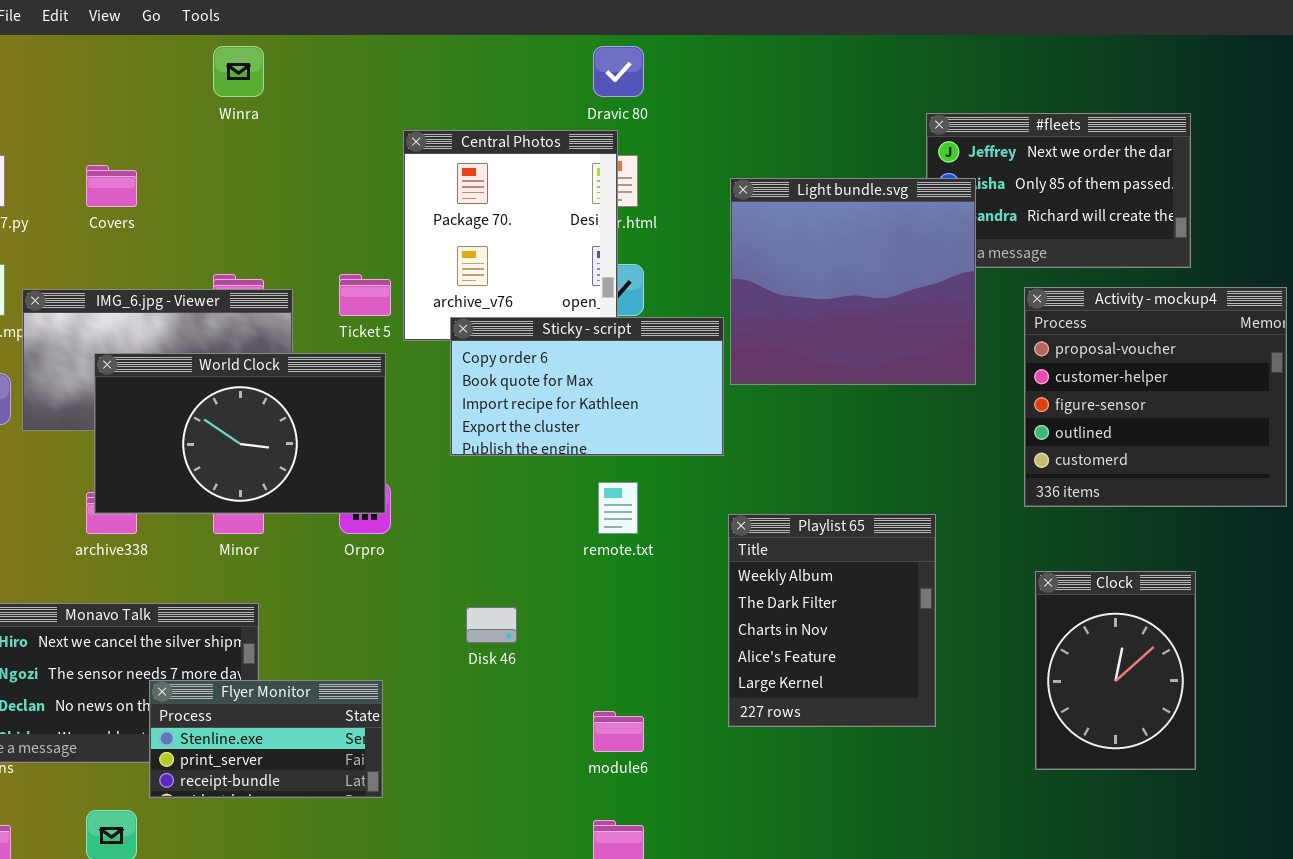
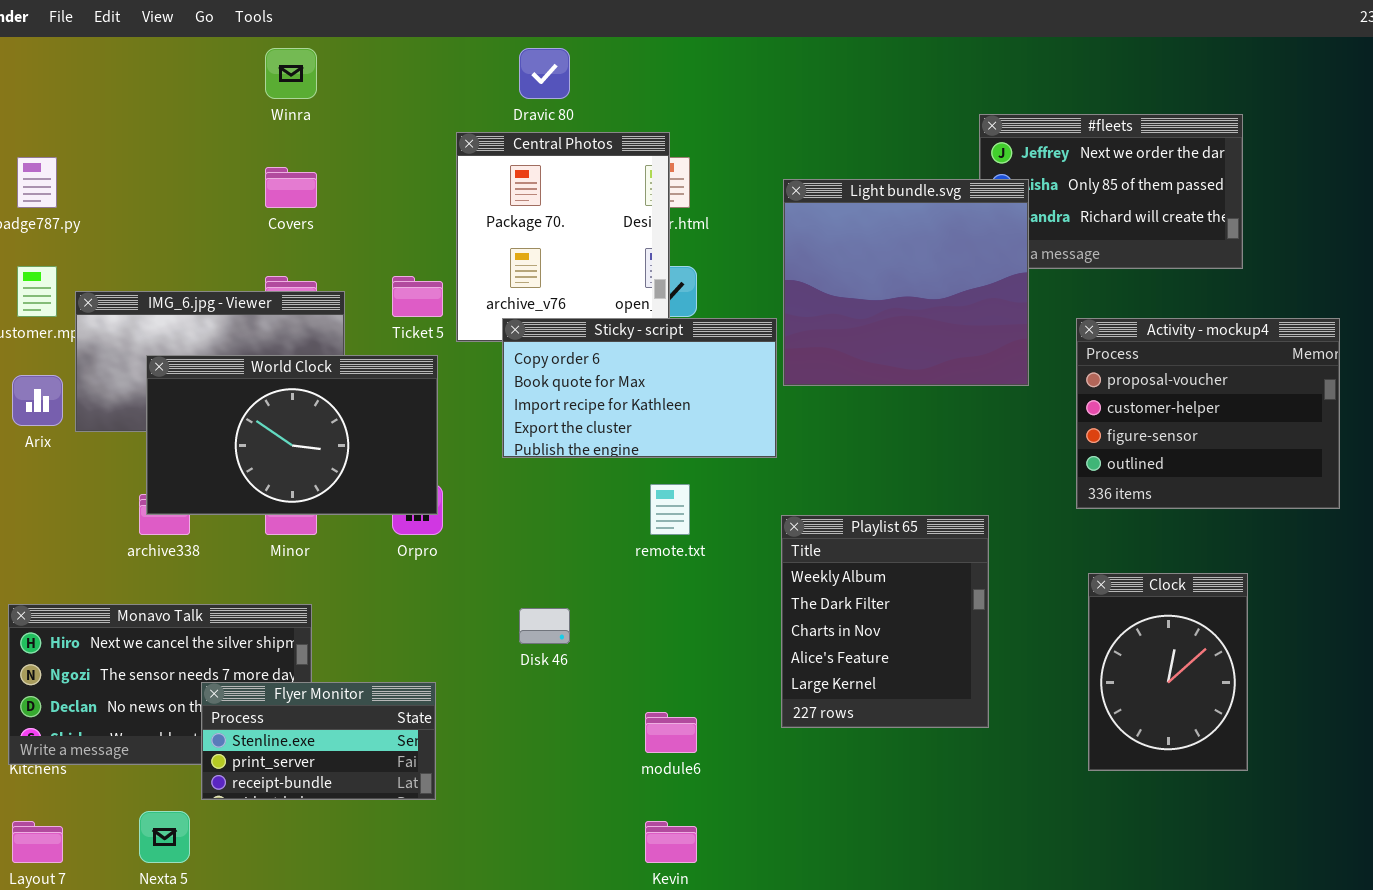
Dravic 80: [593,46,644,97] -> [519,48,570,99], moved
Covers: [86,165,137,207] -> [265,167,317,208], moved
Activity - mockup4: [1024,287,1287,507] -> [1076,318,1340,509], resized

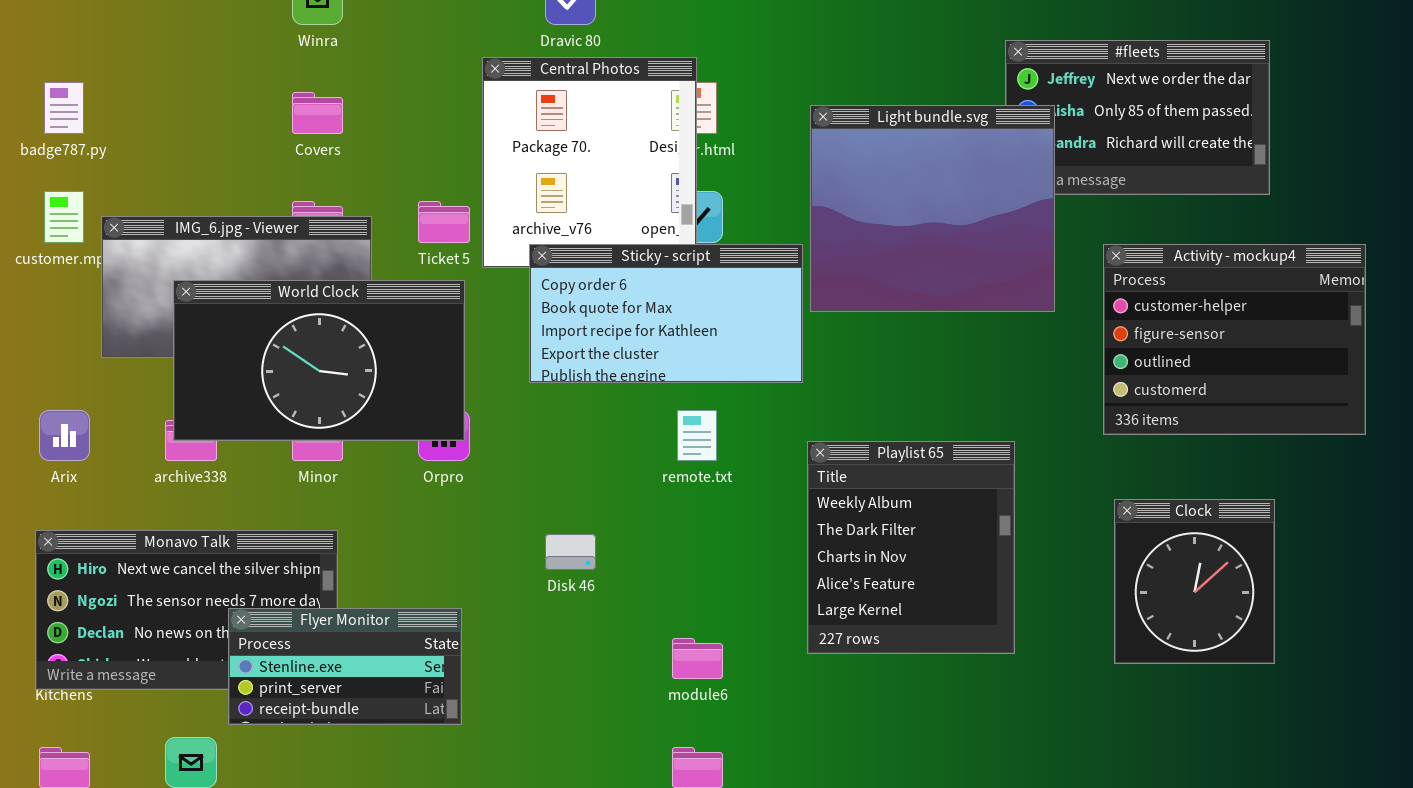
Activity - mockup4: [1076,318,1340,509] -> [1103,244,1366,435], scrolled down 1 row
Arix: [12,375,63,426] -> [39,410,90,461], moved
Clock: [1088,573,1248,771] -> [1114,499,1275,664], resized

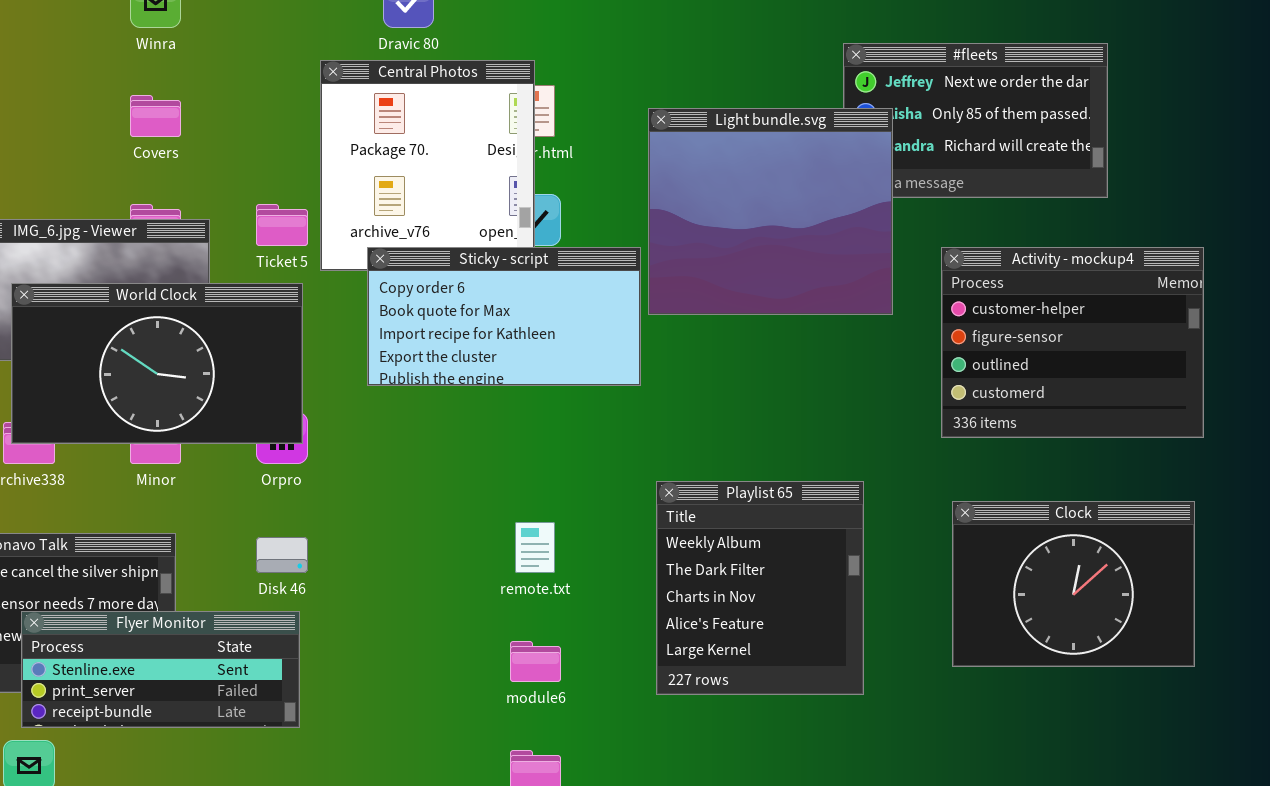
remote.txt: [677,410,717,461] -> [515,522,555,573], moved
Playlist 65: [807,441,1015,654] -> [656,481,864,695], moved
Clock: [1114,499,1275,664] -> [952,501,1195,667], resized
Disk 46: [545,534,596,570] -> [256,537,308,573], moved
Flyer Monitor: [228,608,462,725] -> [21,611,300,728], resized

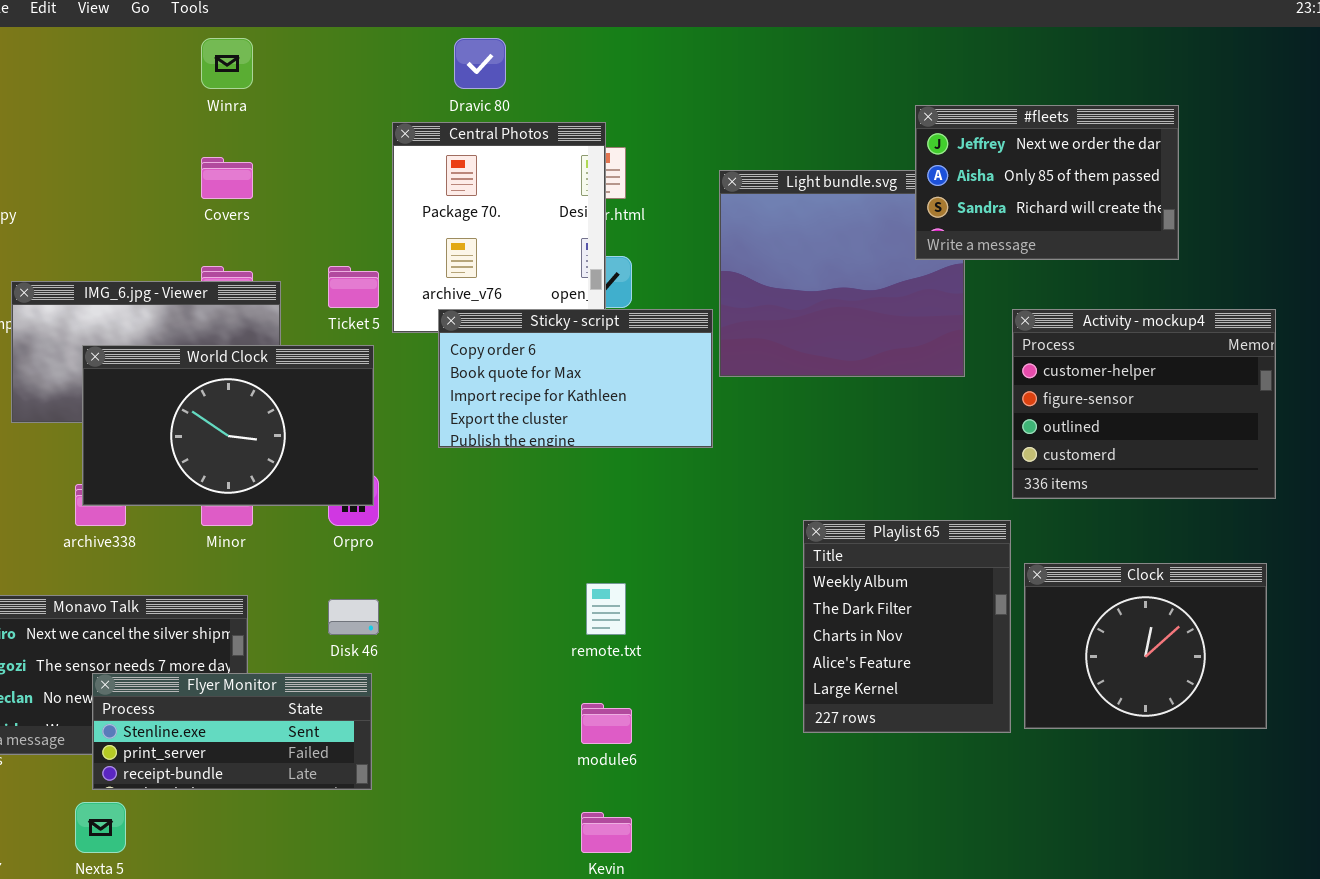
#fleets: [843,43,1108,198] -> [915,105,1179,260], raised
Playlist 65: [656,481,864,695] -> [803,520,1011,733], moved

